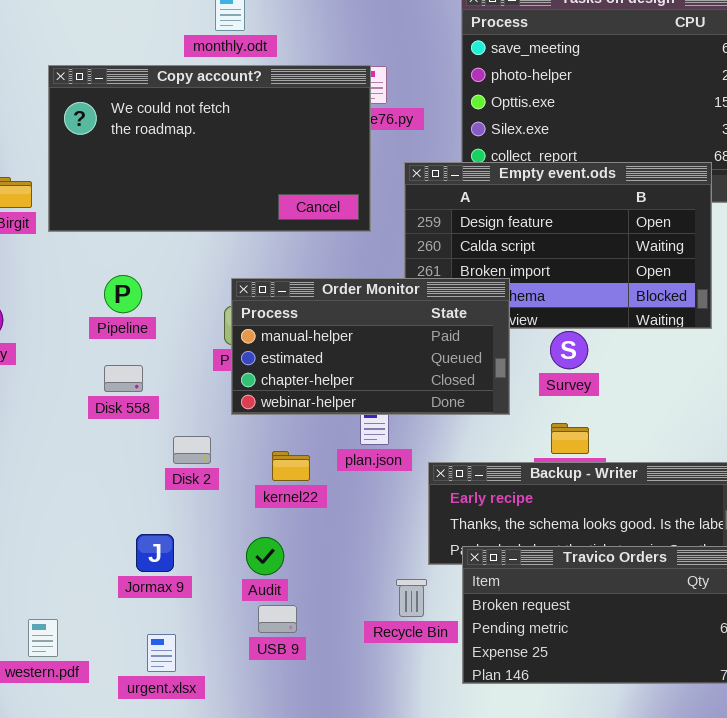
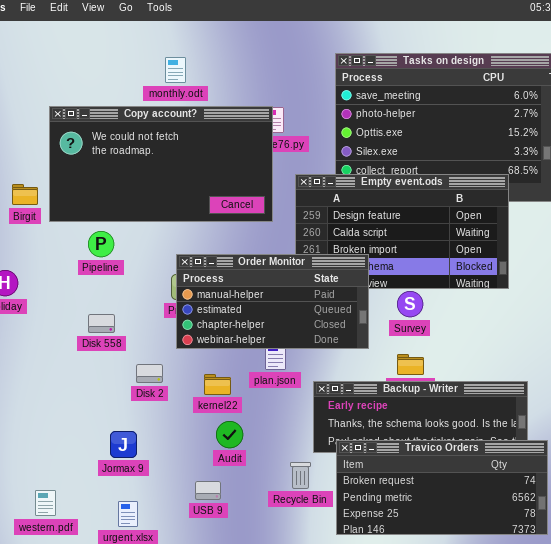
Pipeline: [104,275,142,313] -> [88,231,114,257], moved
Audit: [246,537,284,575] -> [216,421,243,448], moved

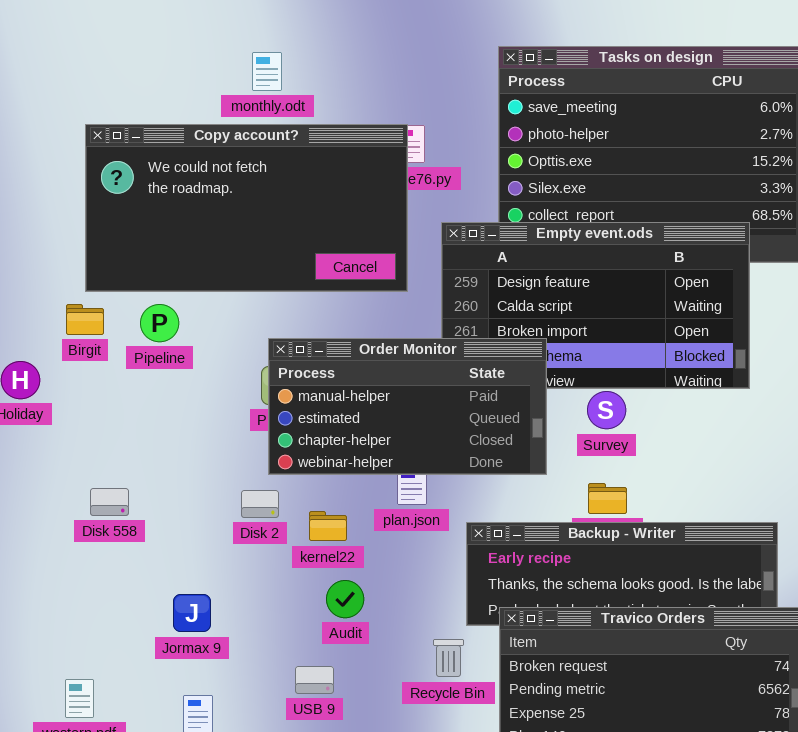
Birgit: [12,184,38,205] -> [66,304,104,335], moved
Disk 558: [88,314,115,333] -> [90,488,129,516], moved
Disk 2: [136,364,163,383] -> [241,490,279,518], moved

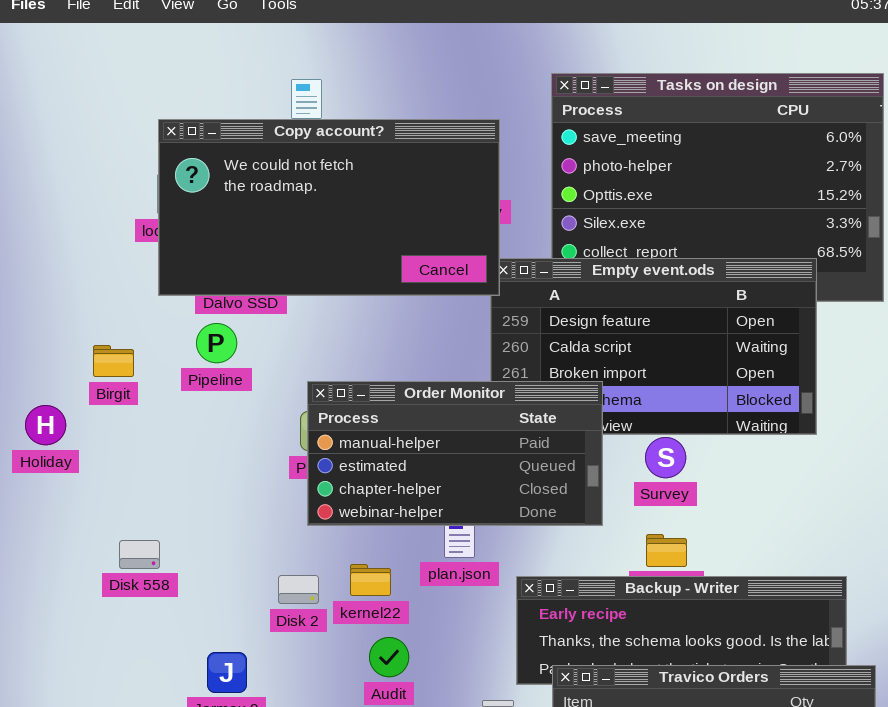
Copy account?: [85,124,408,292] -> [158,119,500,296], moved
Pipeline: [140,304,179,342] -> [196,323,237,363], moved
Disk 2: [241,490,279,518] -> [278,575,319,604], moved

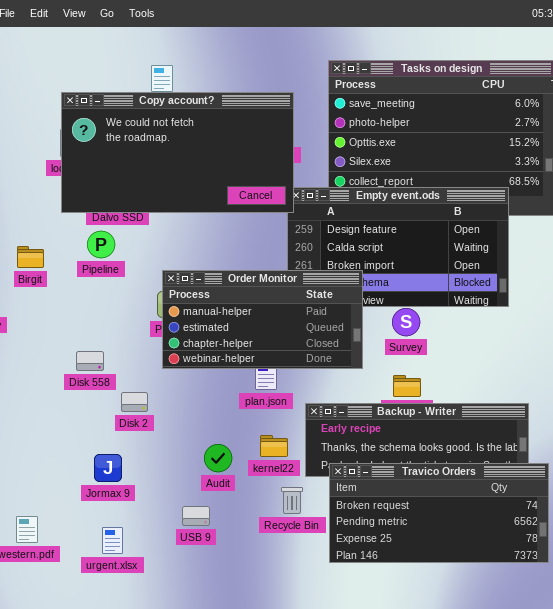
Disk 558: [119,540,160,569] -> [76,351,104,371], moved
kernel22: [350,564,391,596] -> [260,435,288,457], moved
Disk 2: [278,575,319,604] -> [121,392,148,412], moved

